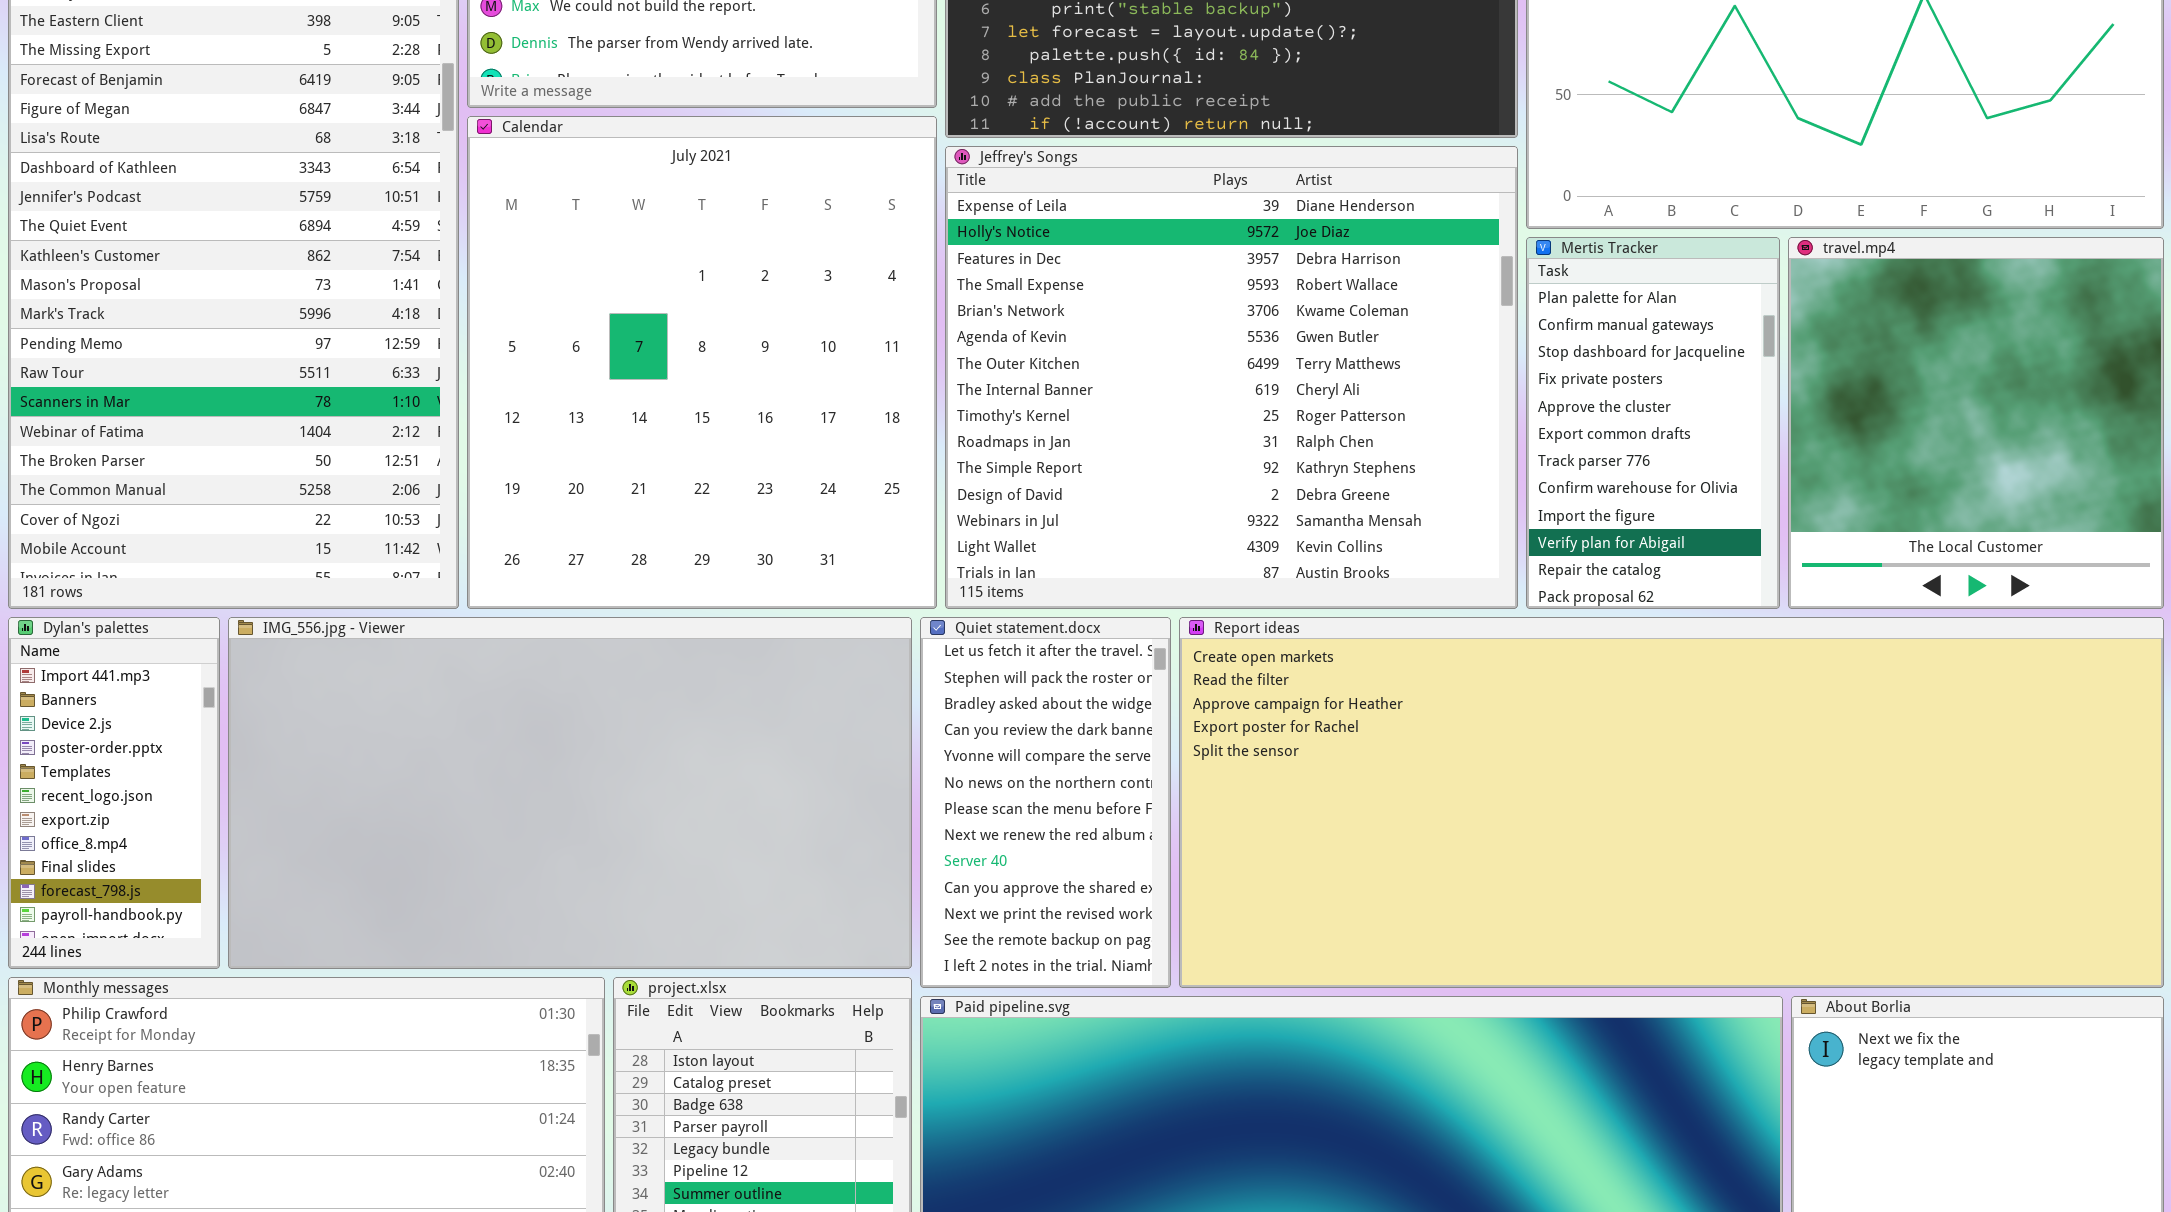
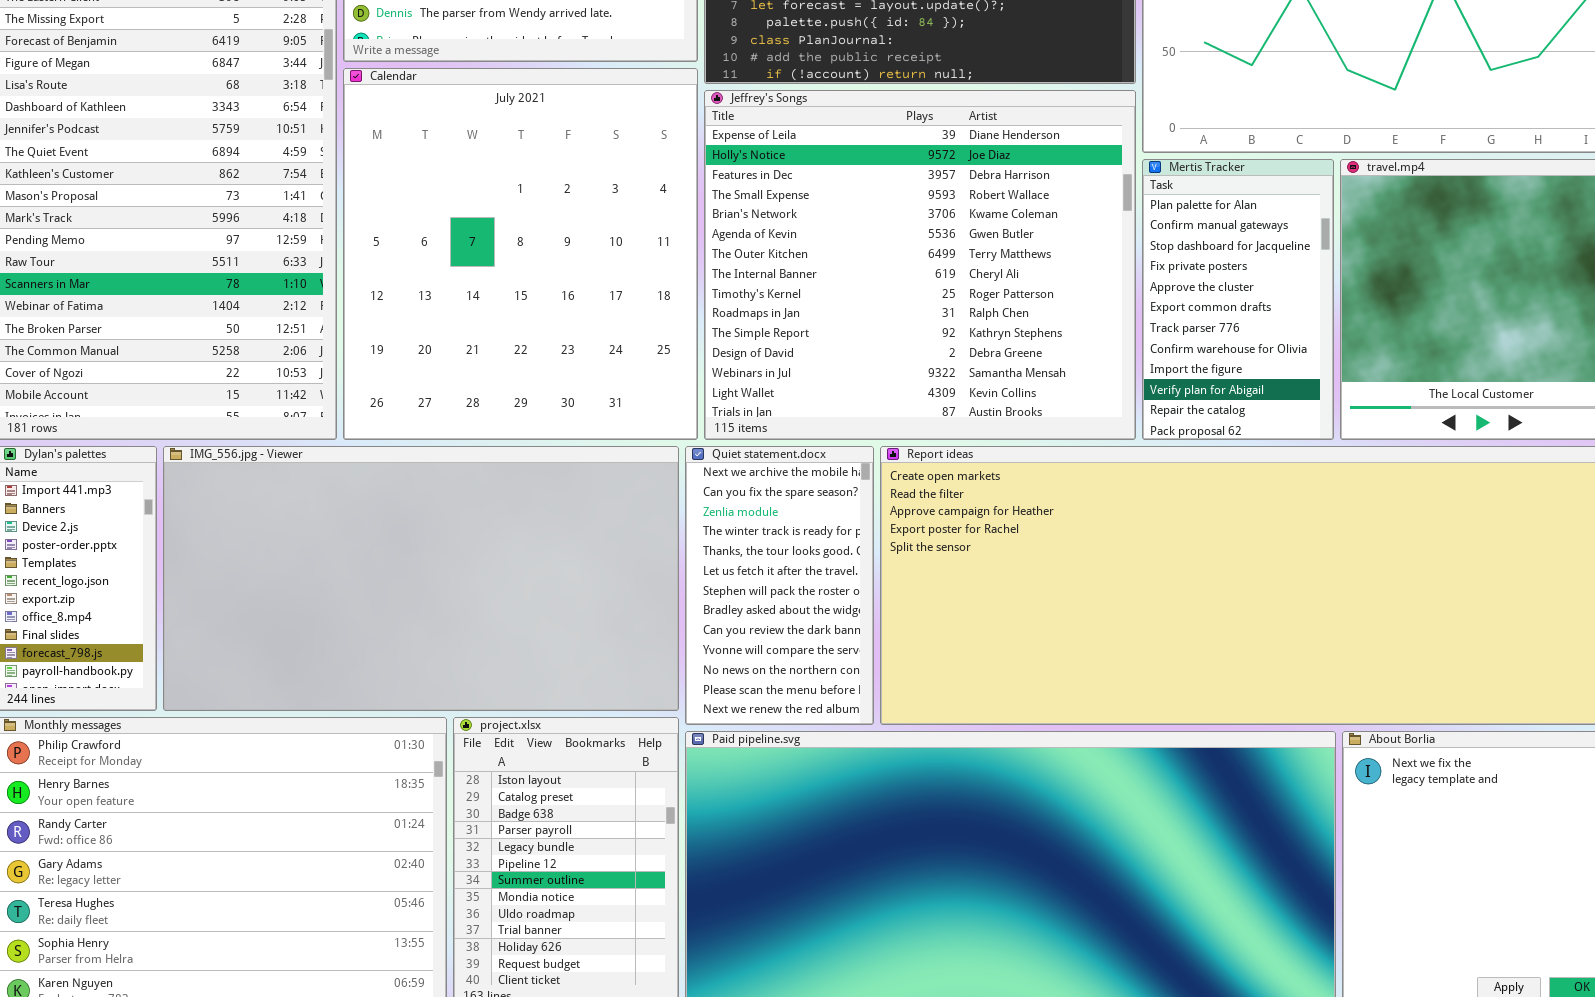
Quiet statement.docx: [920,617,1171,988] -> [685,446,874,725], scrolled up 5 rows

